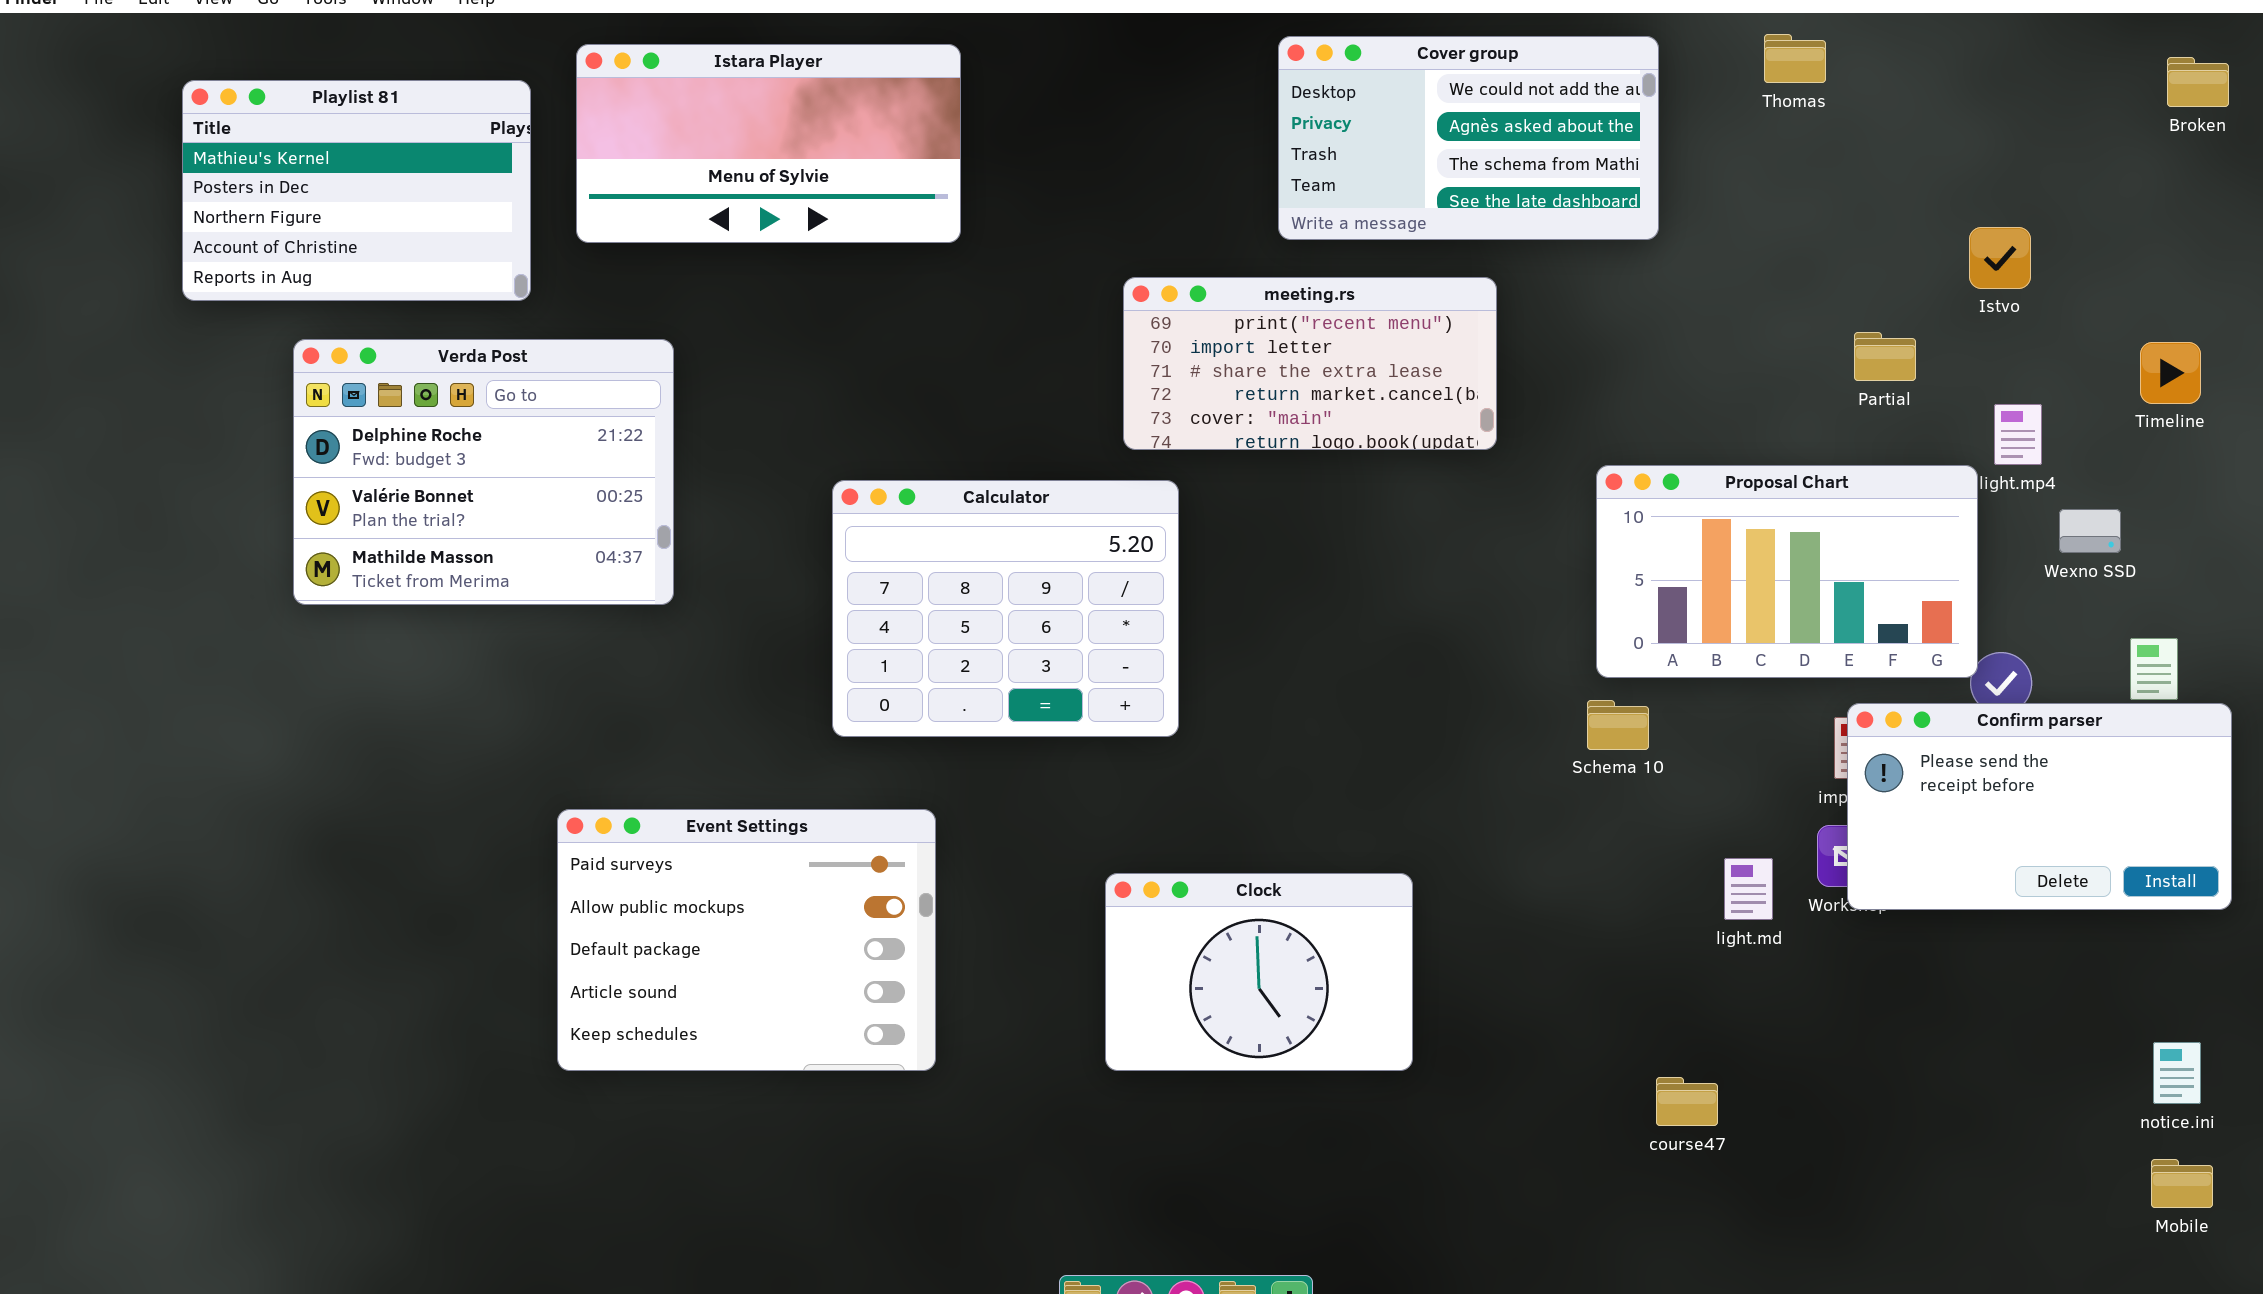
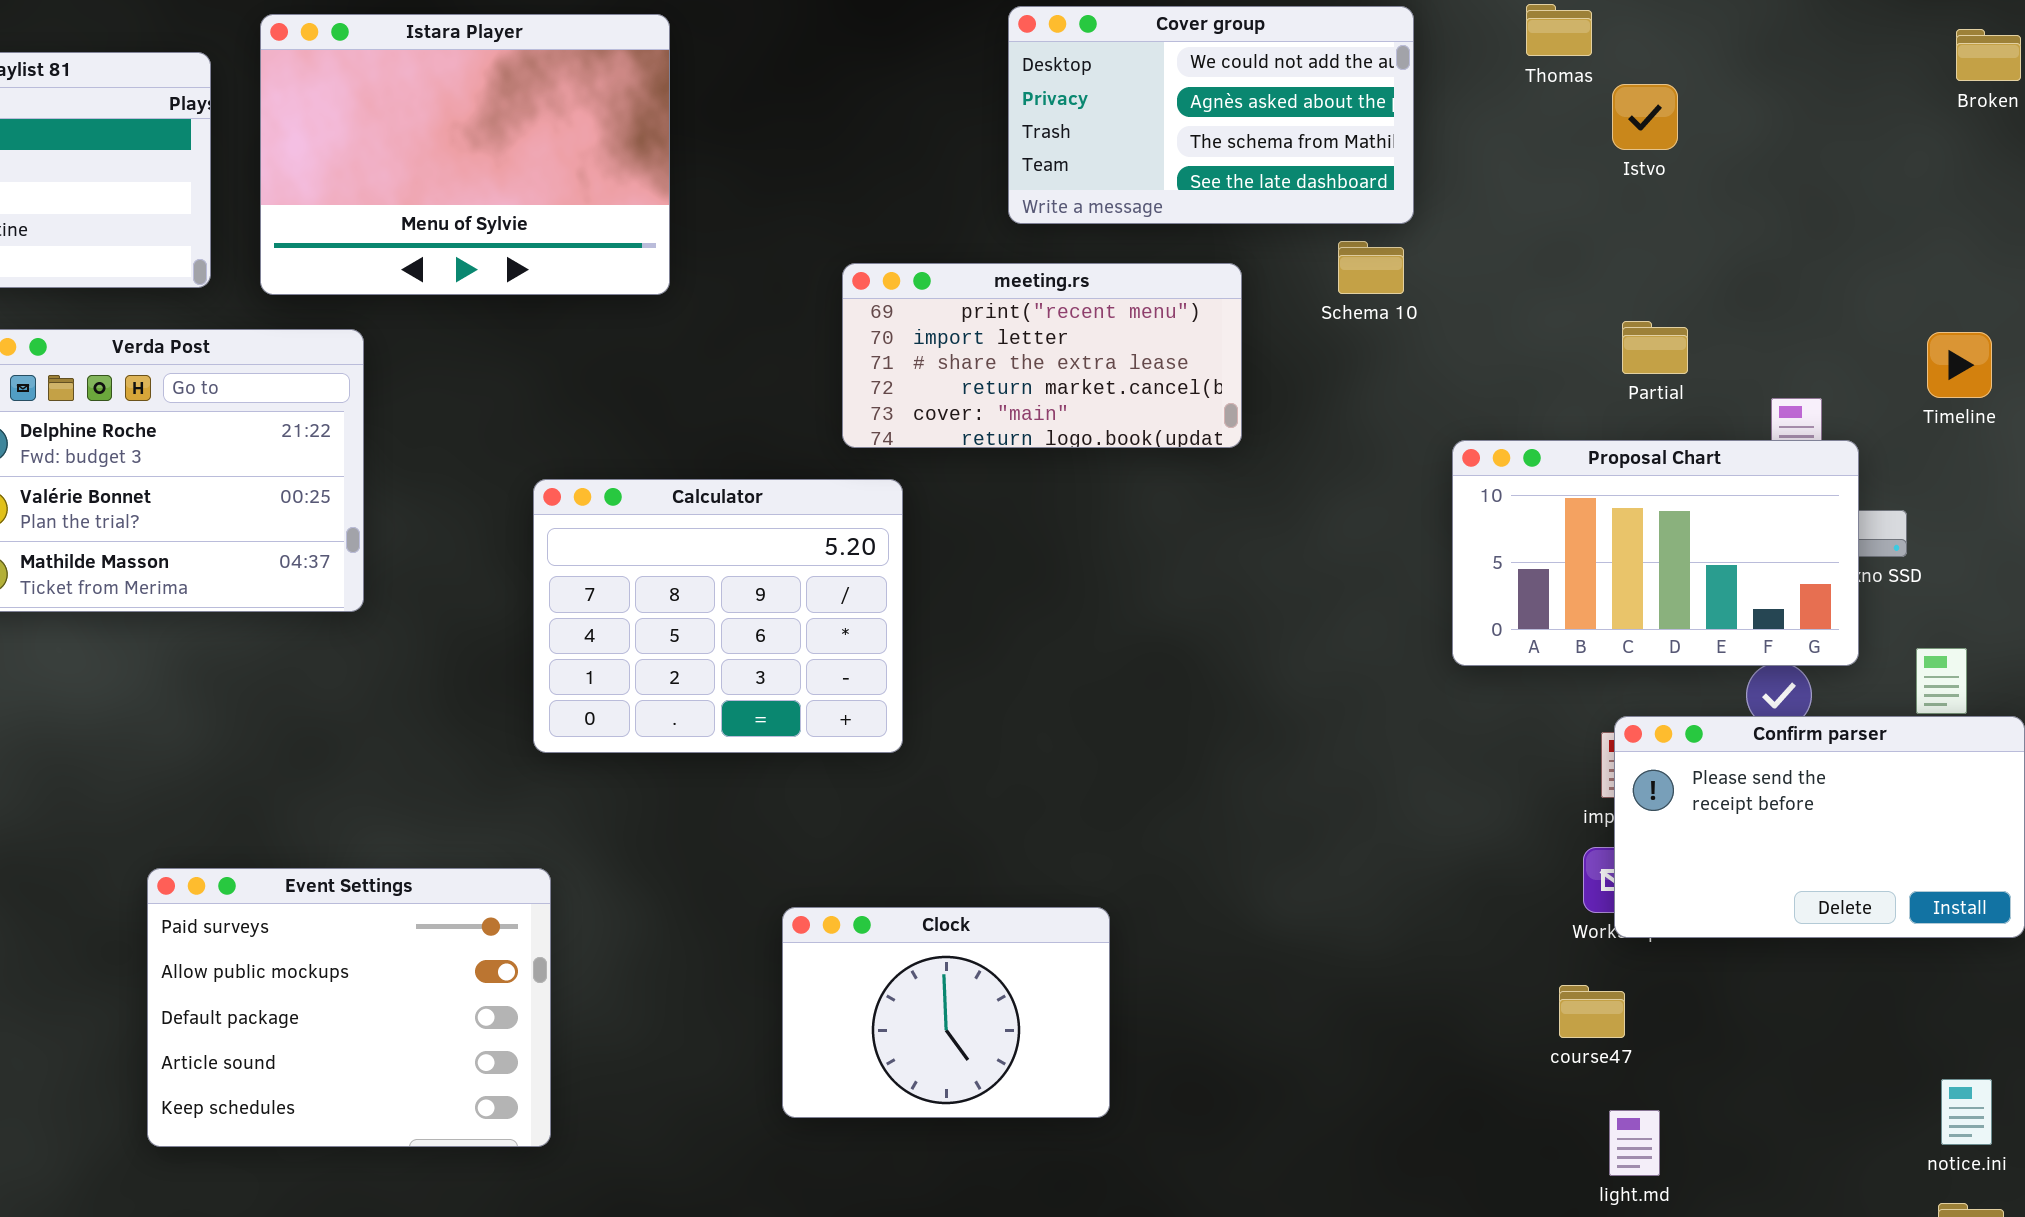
Istara Player: [576,44,961,243] -> [260,14,670,295], resized
Istvo: [1969,227,2031,289] -> [1612,84,1678,150], moved
Proposal Chart: [1596,465,1978,678] -> [1452,440,1859,666], moved
Schema 10: [1587,700,1649,750] -> [1338,241,1404,294], moved
Event Settings: [557,809,936,1071] -> [147,868,551,1147], moved
light.md: [1724,858,1773,920] -> [1609,1110,1660,1176], moved
Clock: [1105,873,1413,1071] -> [782,907,1110,1118], moved
course47: [1656,1077,1718,1126] -> [1559,985,1625,1038], moved

